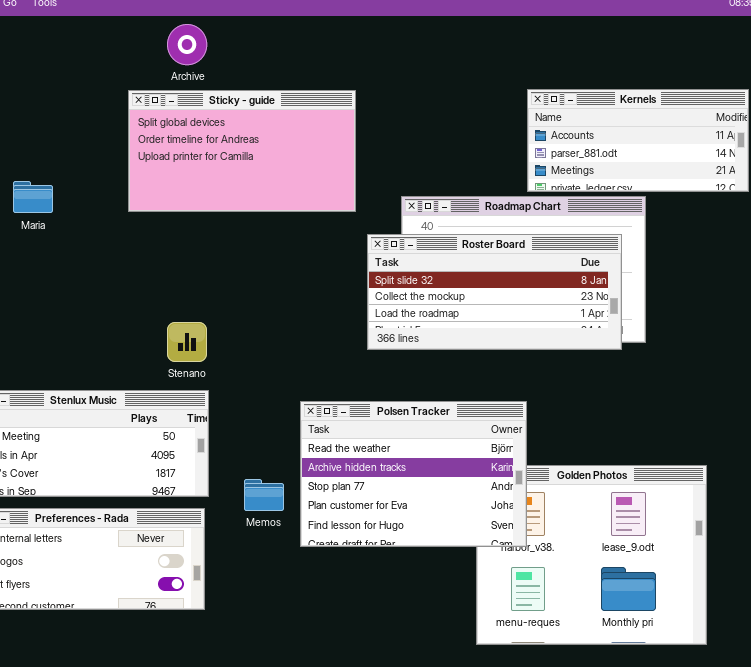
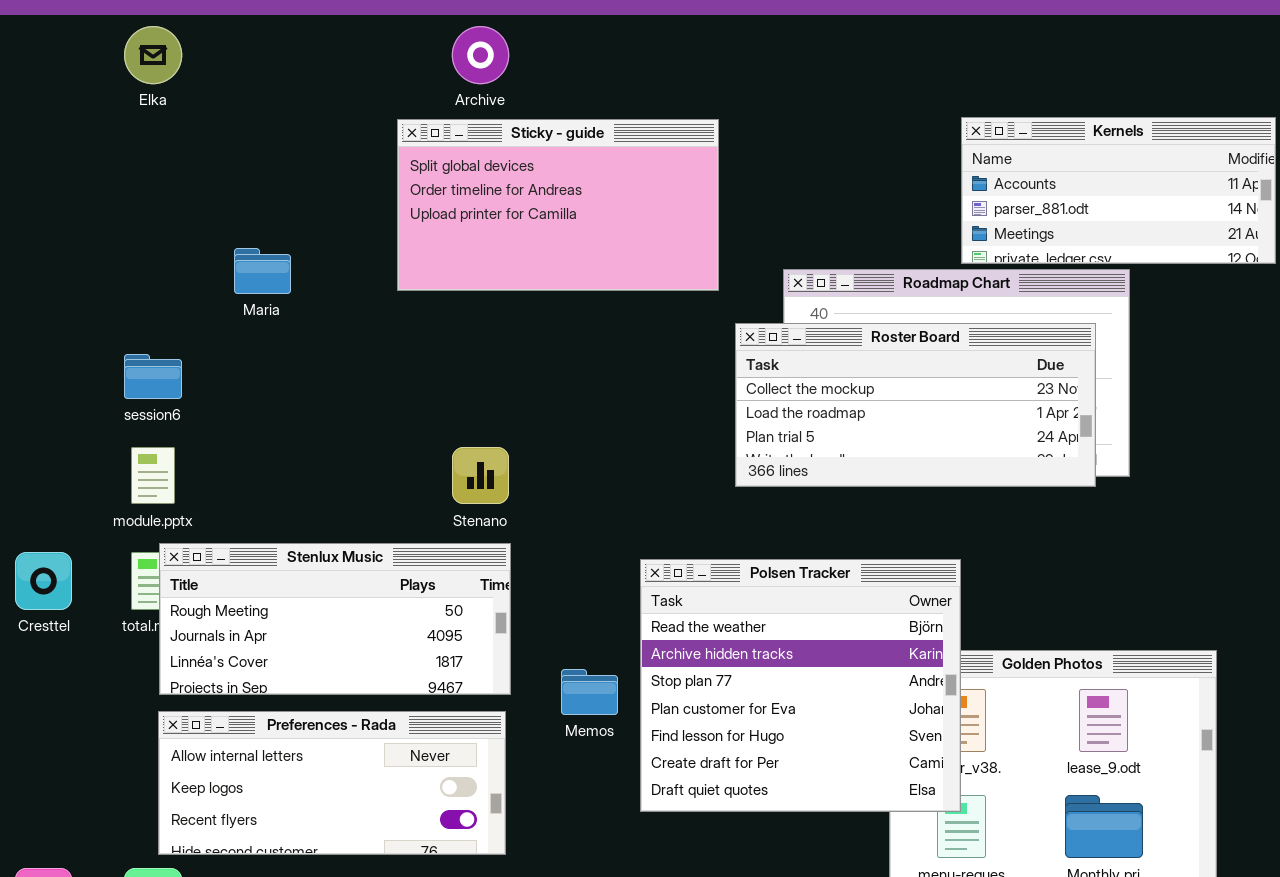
Roster Board: [367,234,622,350] -> [735,323,1096,487], scrolled down 1 row
Polsen Tracker: [300,401,527,547] -> [640,559,961,812], resized

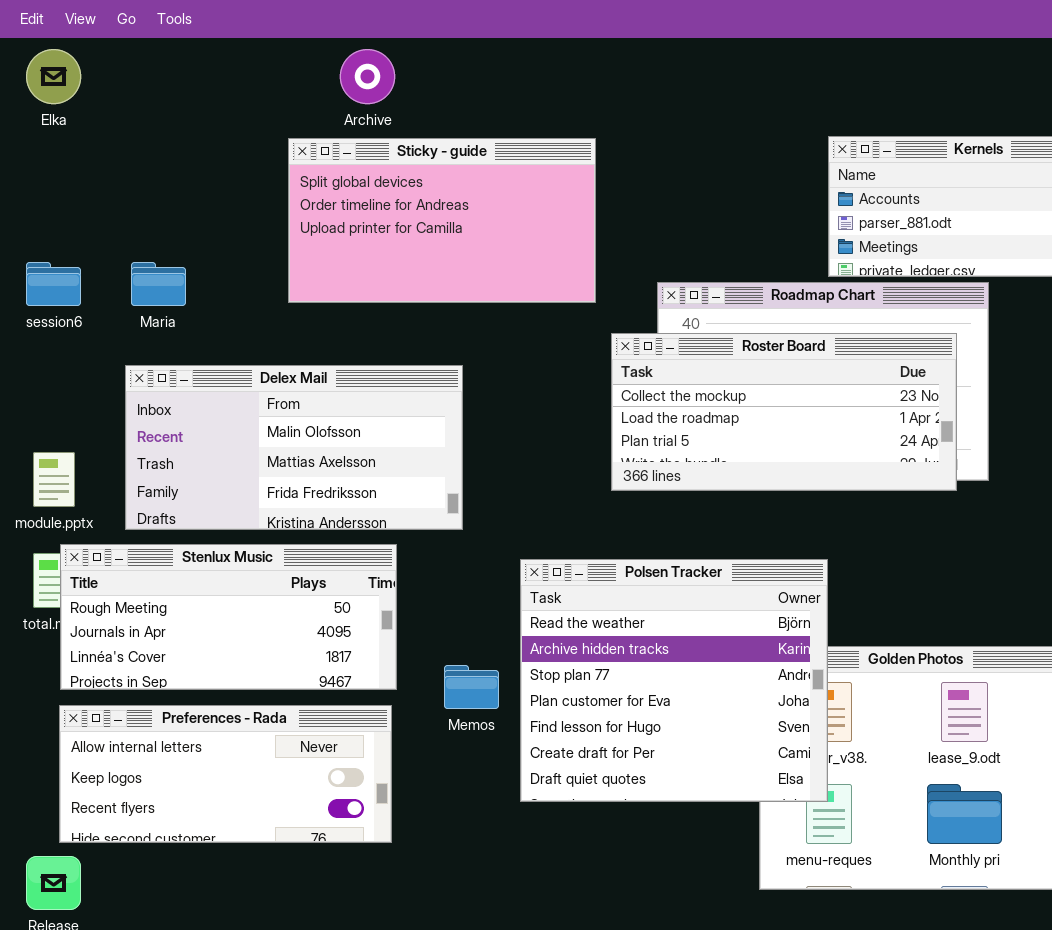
session6: [124,354,182,399] -> [26,262,81,306], moved
Delex Mail: none -> [125,365,463,530], opened

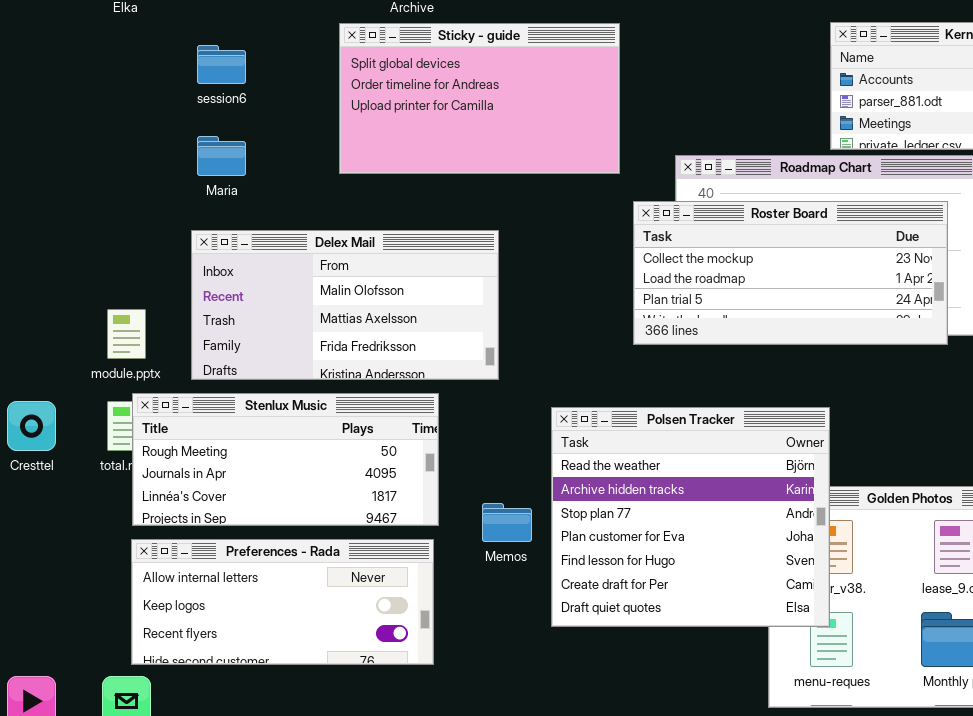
session6: [26,262,81,306] -> [197,45,246,84], moved

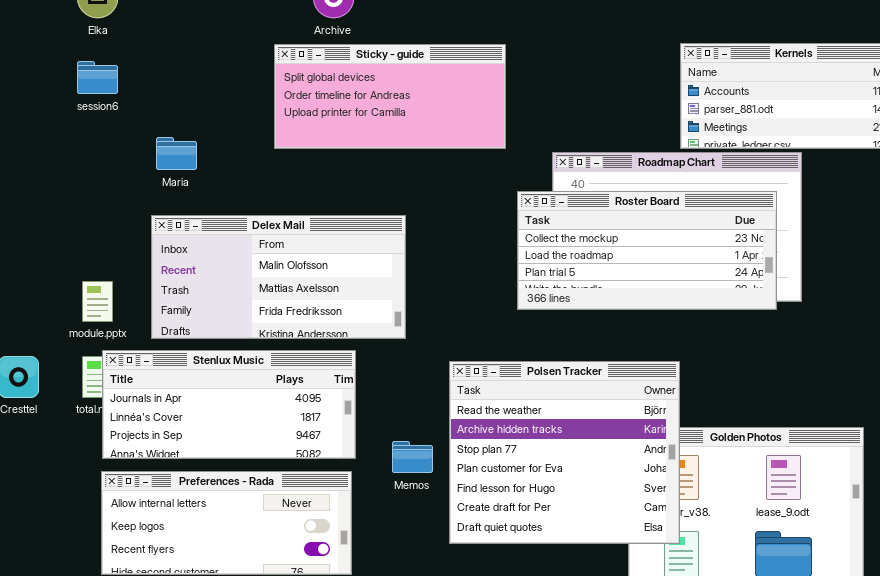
Sticky - guide: [339,23,620,174] -> [274,44,506,149], resized
session6: [197,45,246,84] -> [77,61,118,94], moved
Stenlux Music: [132,393,439,526] -> [102,350,356,459], scrolled down 1 row

